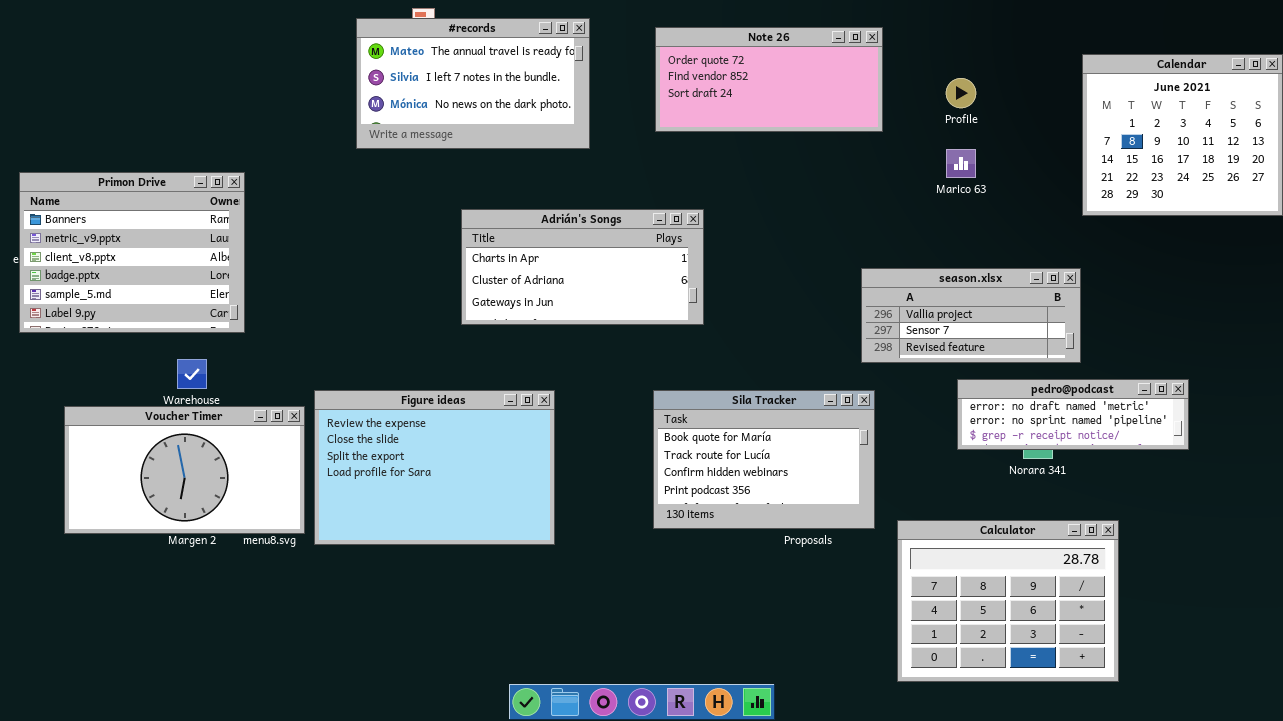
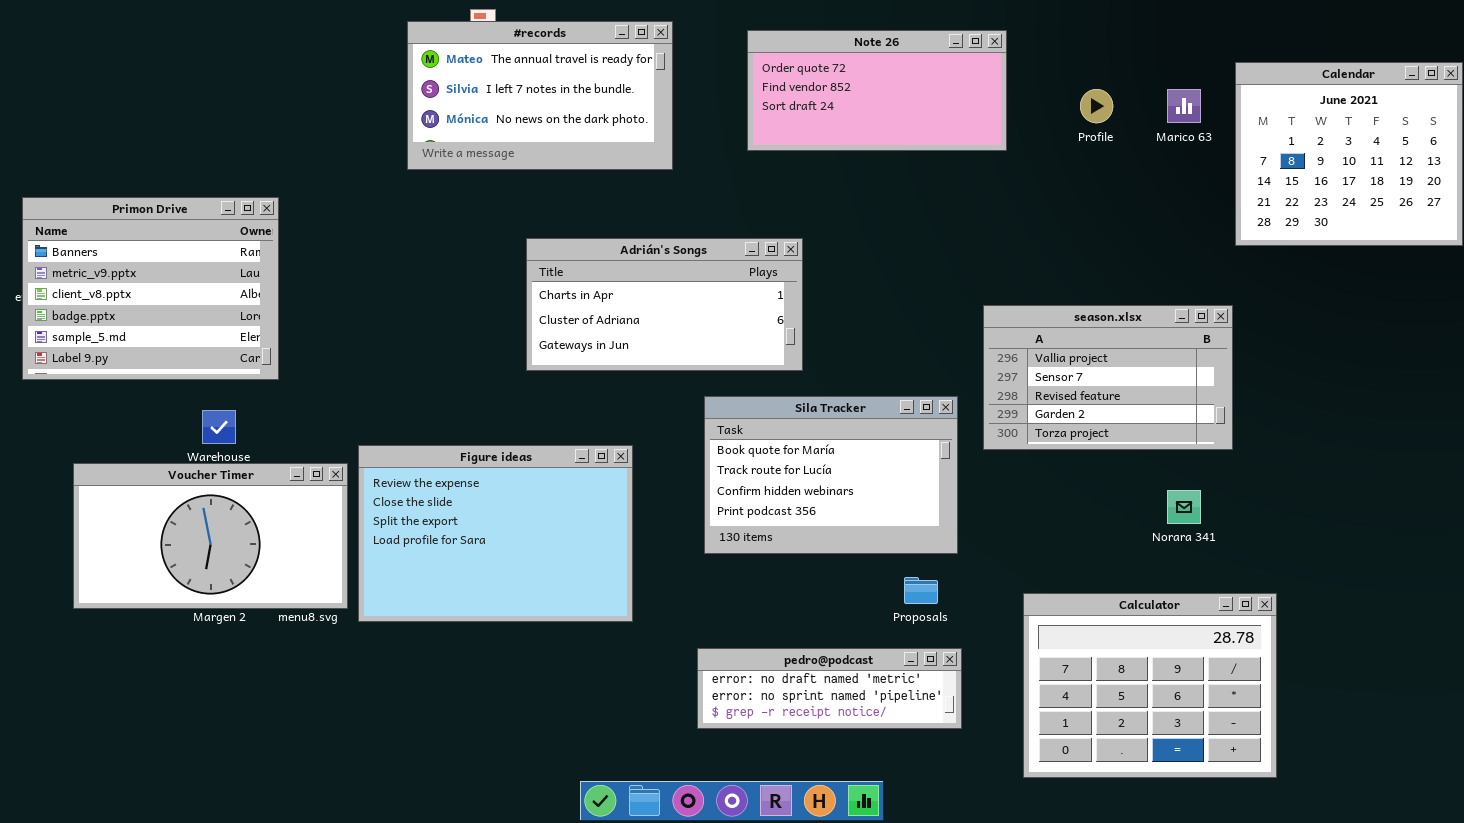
Marico 63: [946,149,976,178] -> [1167,89,1201,123], moved
season.xlsx: [861,268,1081,363] -> [983,305,1233,450], resized
pedro@podcast: [957,379,1189,450] -> [697,648,962,729], moved
Sila Tracker: [653,390,875,529] -> [704,396,958,554], moved

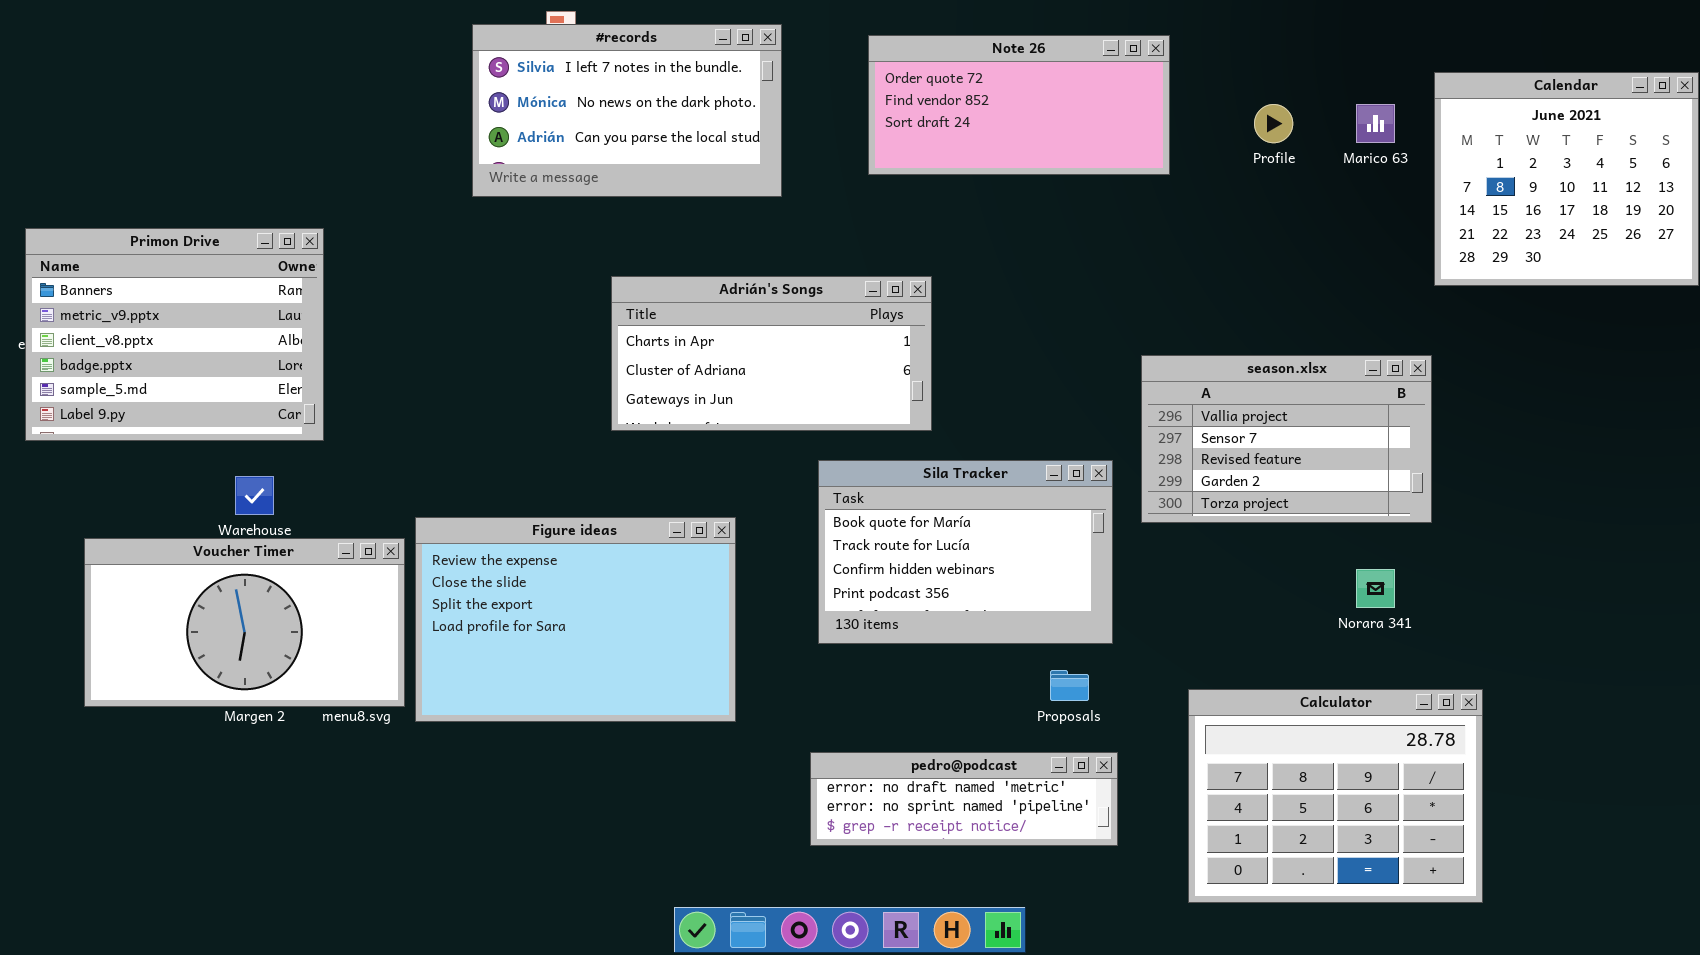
#records: [407,21,673,170] -> [472,24,782,197], scrolled down 1 row

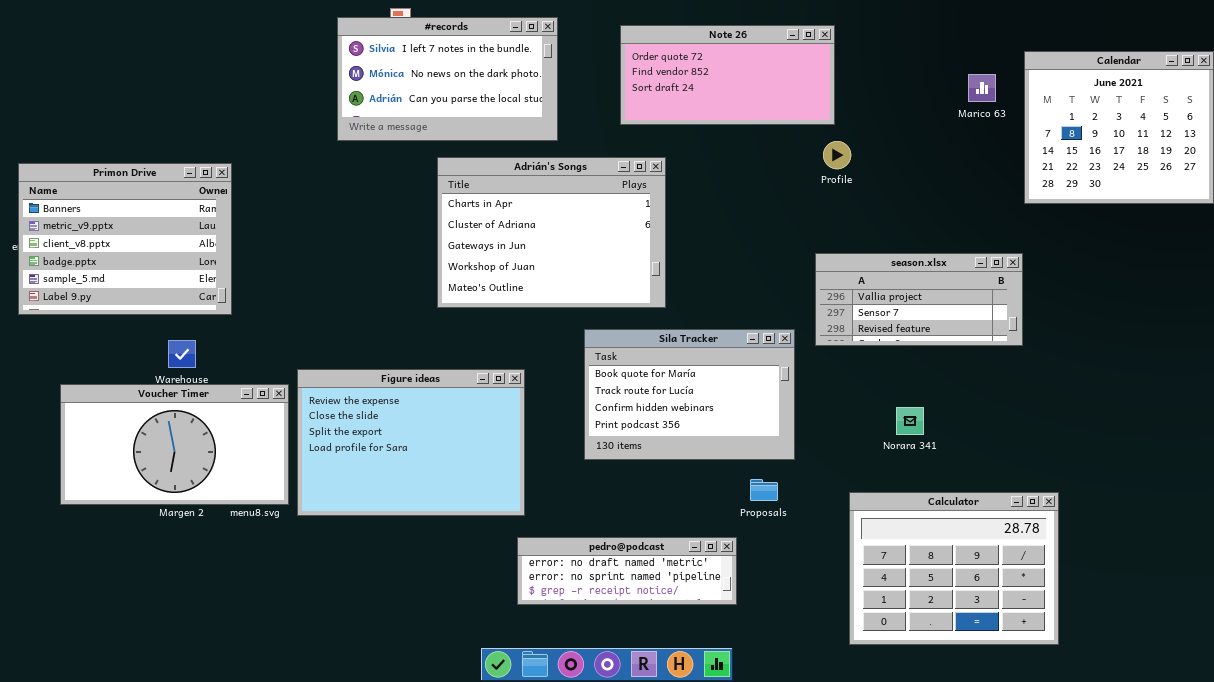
Profile: [1254,104,1293,143] -> [823,141,851,169], moved
Adrián's Songs: [611,276,932,431] -> [437,157,666,308], resized
season.xlsx: [1141,355,1432,523] -> [815,253,1023,346], resized
Norara 341: [1356,569,1395,608] -> [896,407,924,435], moved
pedro@podcast: [810,752,1118,846] -> [517,537,737,605], moved

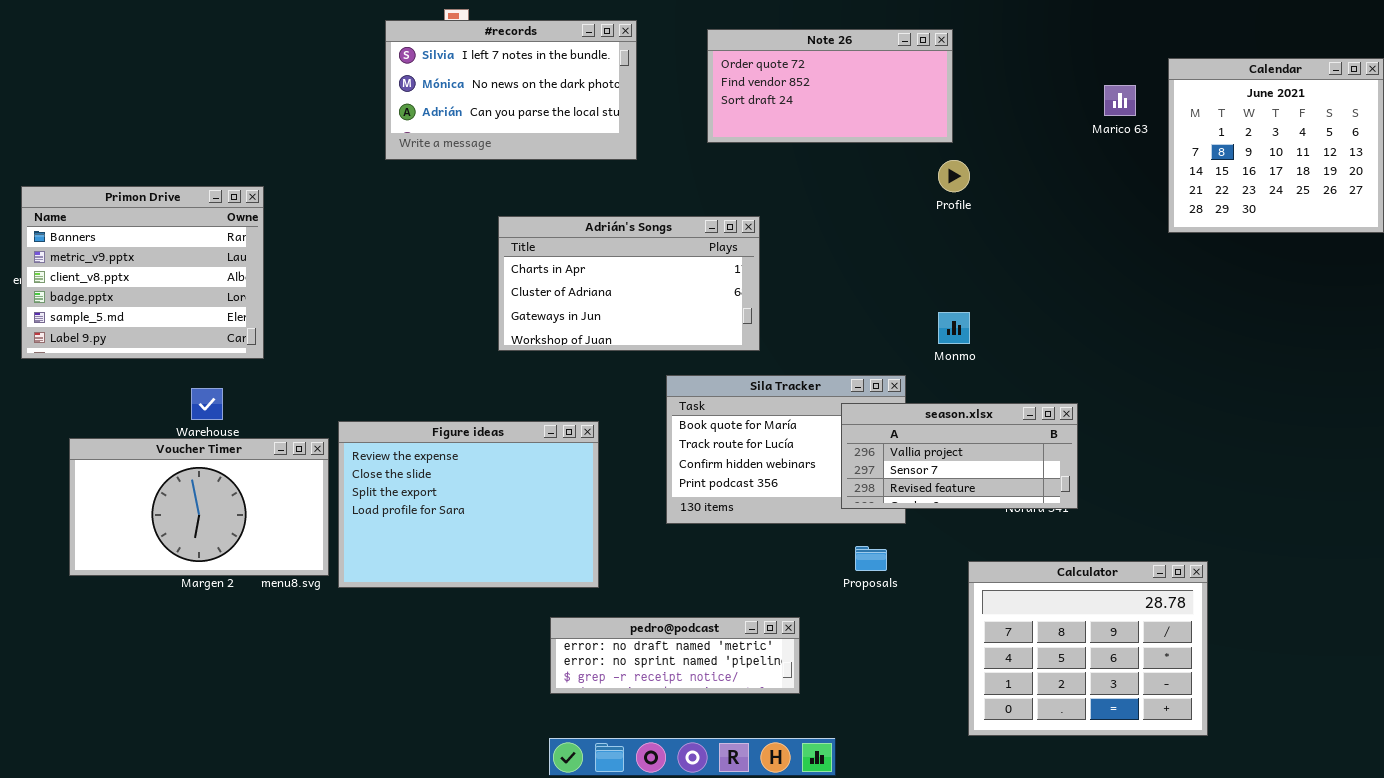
Adrián's Songs: [437,157,666,308] -> [498,216,760,351], resized
season.xlsx: [815,253,1023,346] -> [841,403,1078,509], moved
pedro@podcast: [517,537,737,605] -> [550,617,800,694], moved

